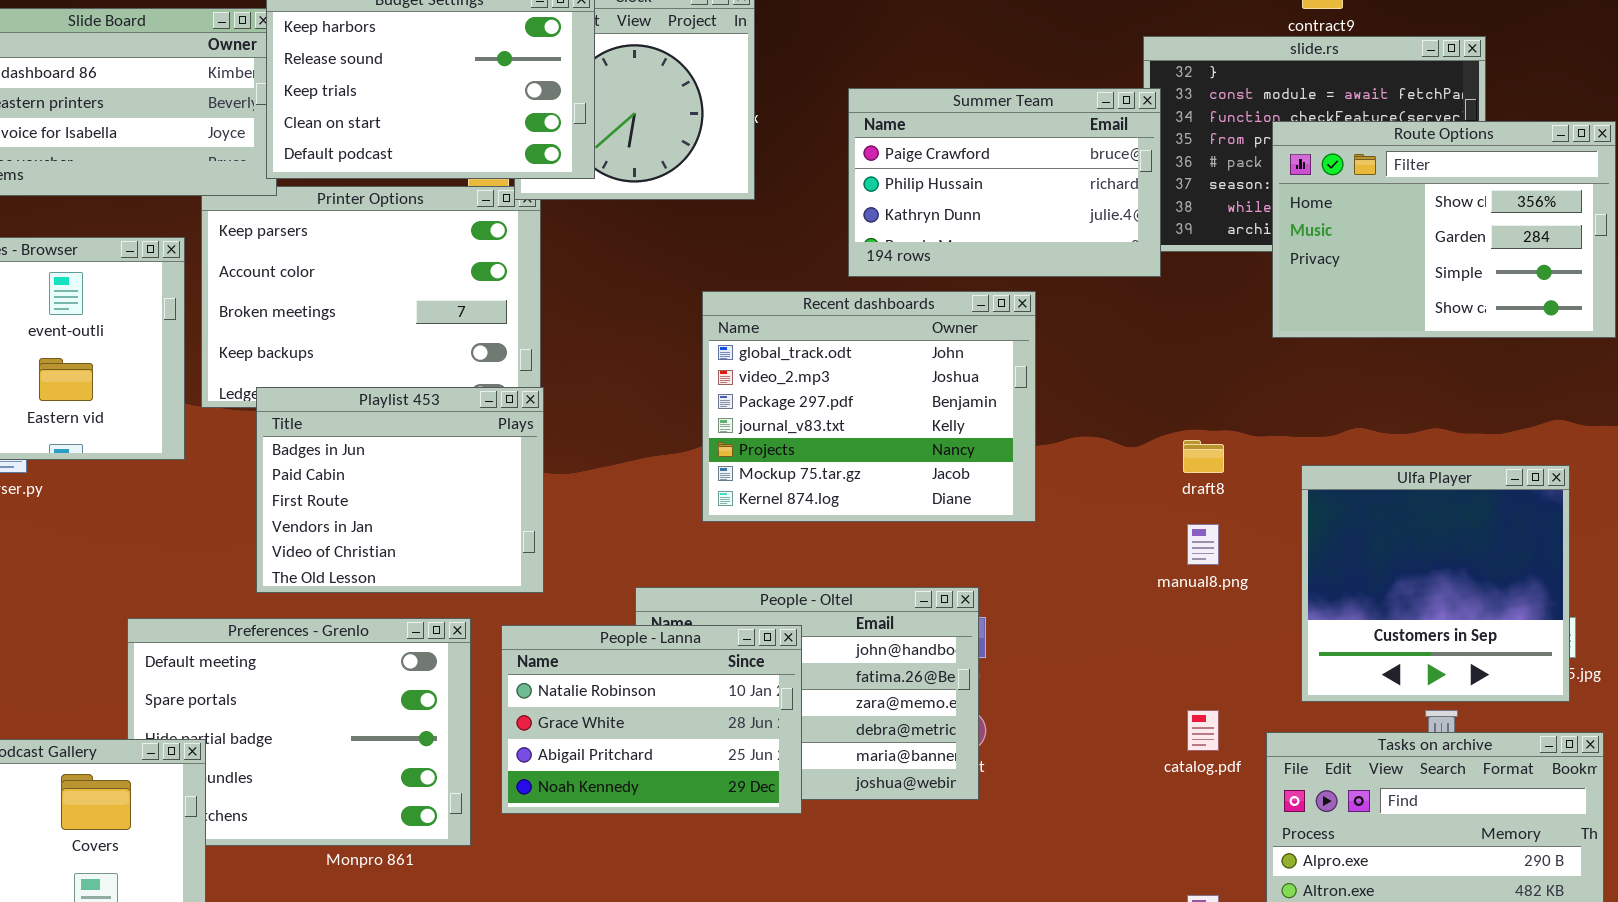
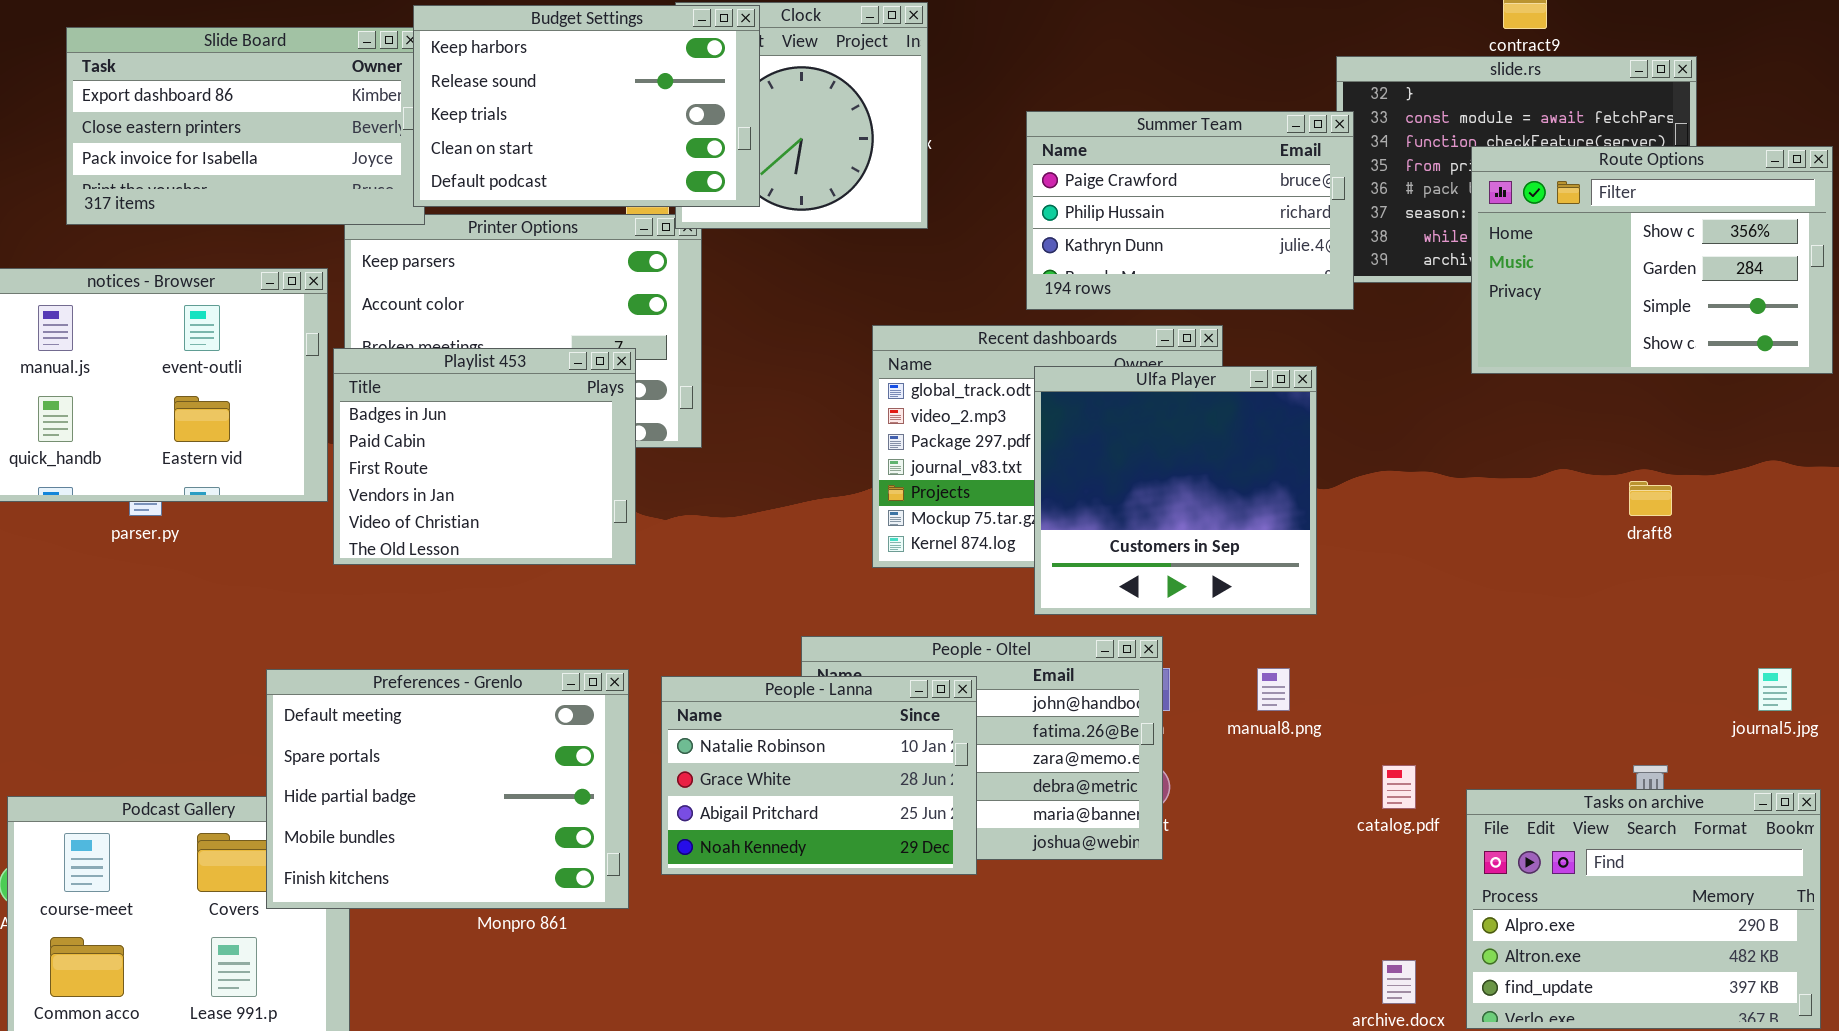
Playlist 453: [256,387,544,593] -> [333,348,636,565], moved
draft8: [1183,440,1224,473] -> [1629,481,1672,516], moved
Ulfa Player: [1301,465,1570,702] -> [1034,366,1317,615], moved
manual8.png: [1187,524,1219,565] -> [1257,668,1290,711], moved
Preferences - Grenlo: [127,618,471,846] -> [266,669,629,909], raised

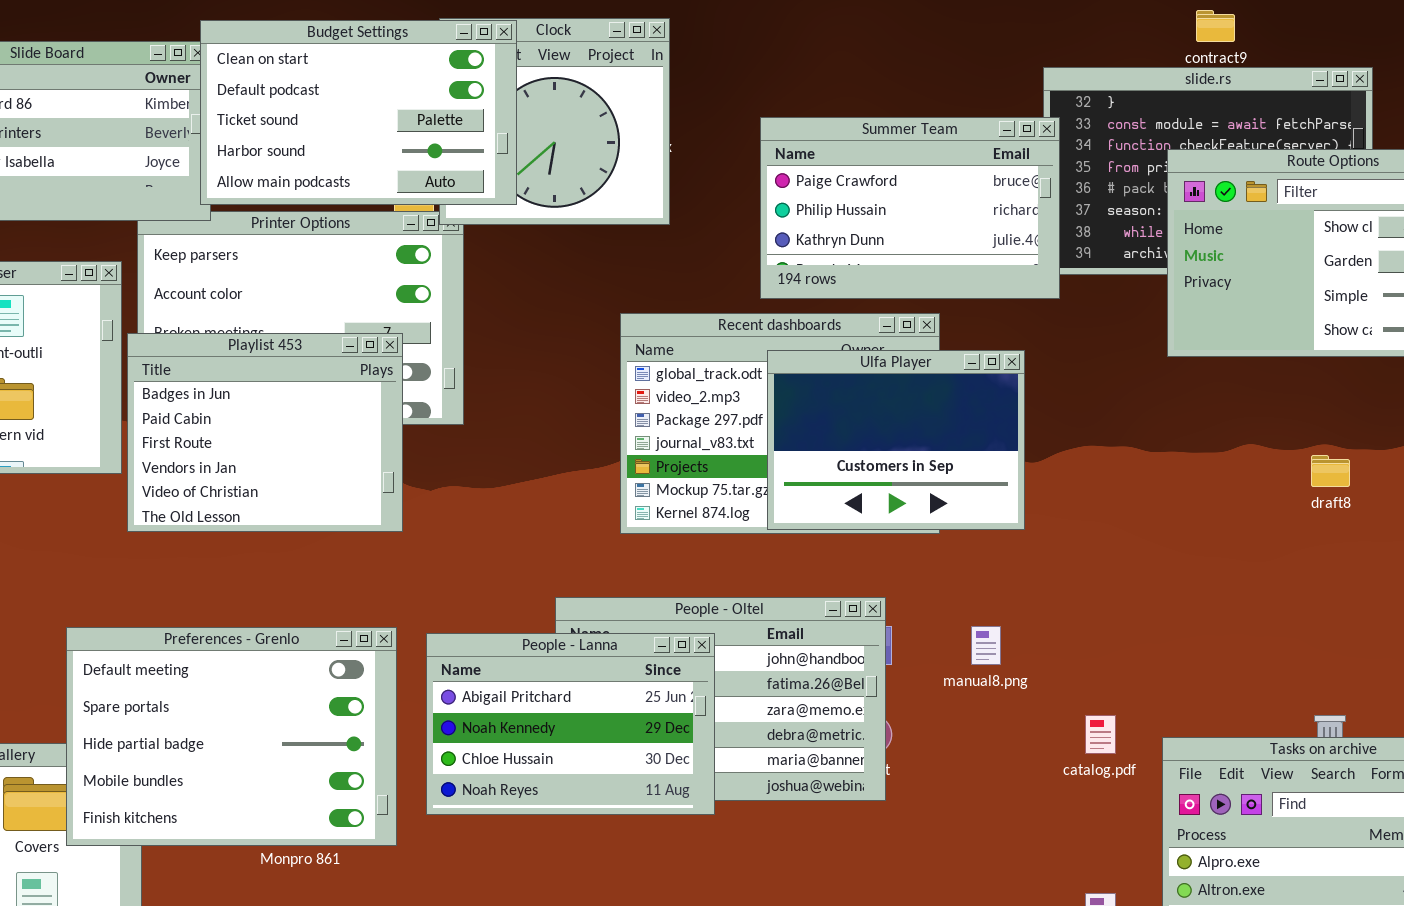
Budget Settings: [413,5,760,207] -> [200,20,517,205], scrolled down 3 rows
Ulfa Player: [1034,366,1317,615] -> [767,350,1025,530], resized
People - Lanna: [661,676,977,875] -> [426,633,715,815], scrolled down 2 rows

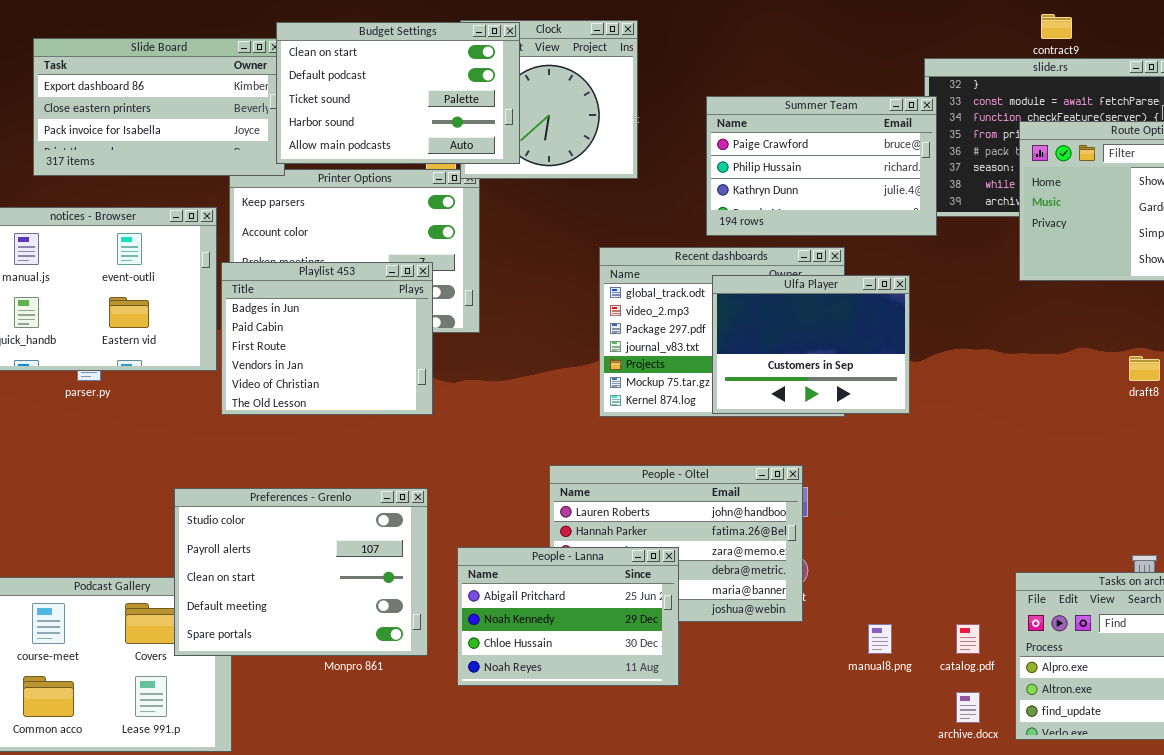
manual8.png: [971,626,1001,665] -> [868,624,892,654], moved
Preferences - Grenlo: [66,627,397,846] -> [174,488,428,656], scrolled up 3 rows
People - Lanna: [426,633,715,815] -> [457,547,679,686], moved
catalog.pdf: [1085,715,1116,754] -> [956,624,980,654], moved

